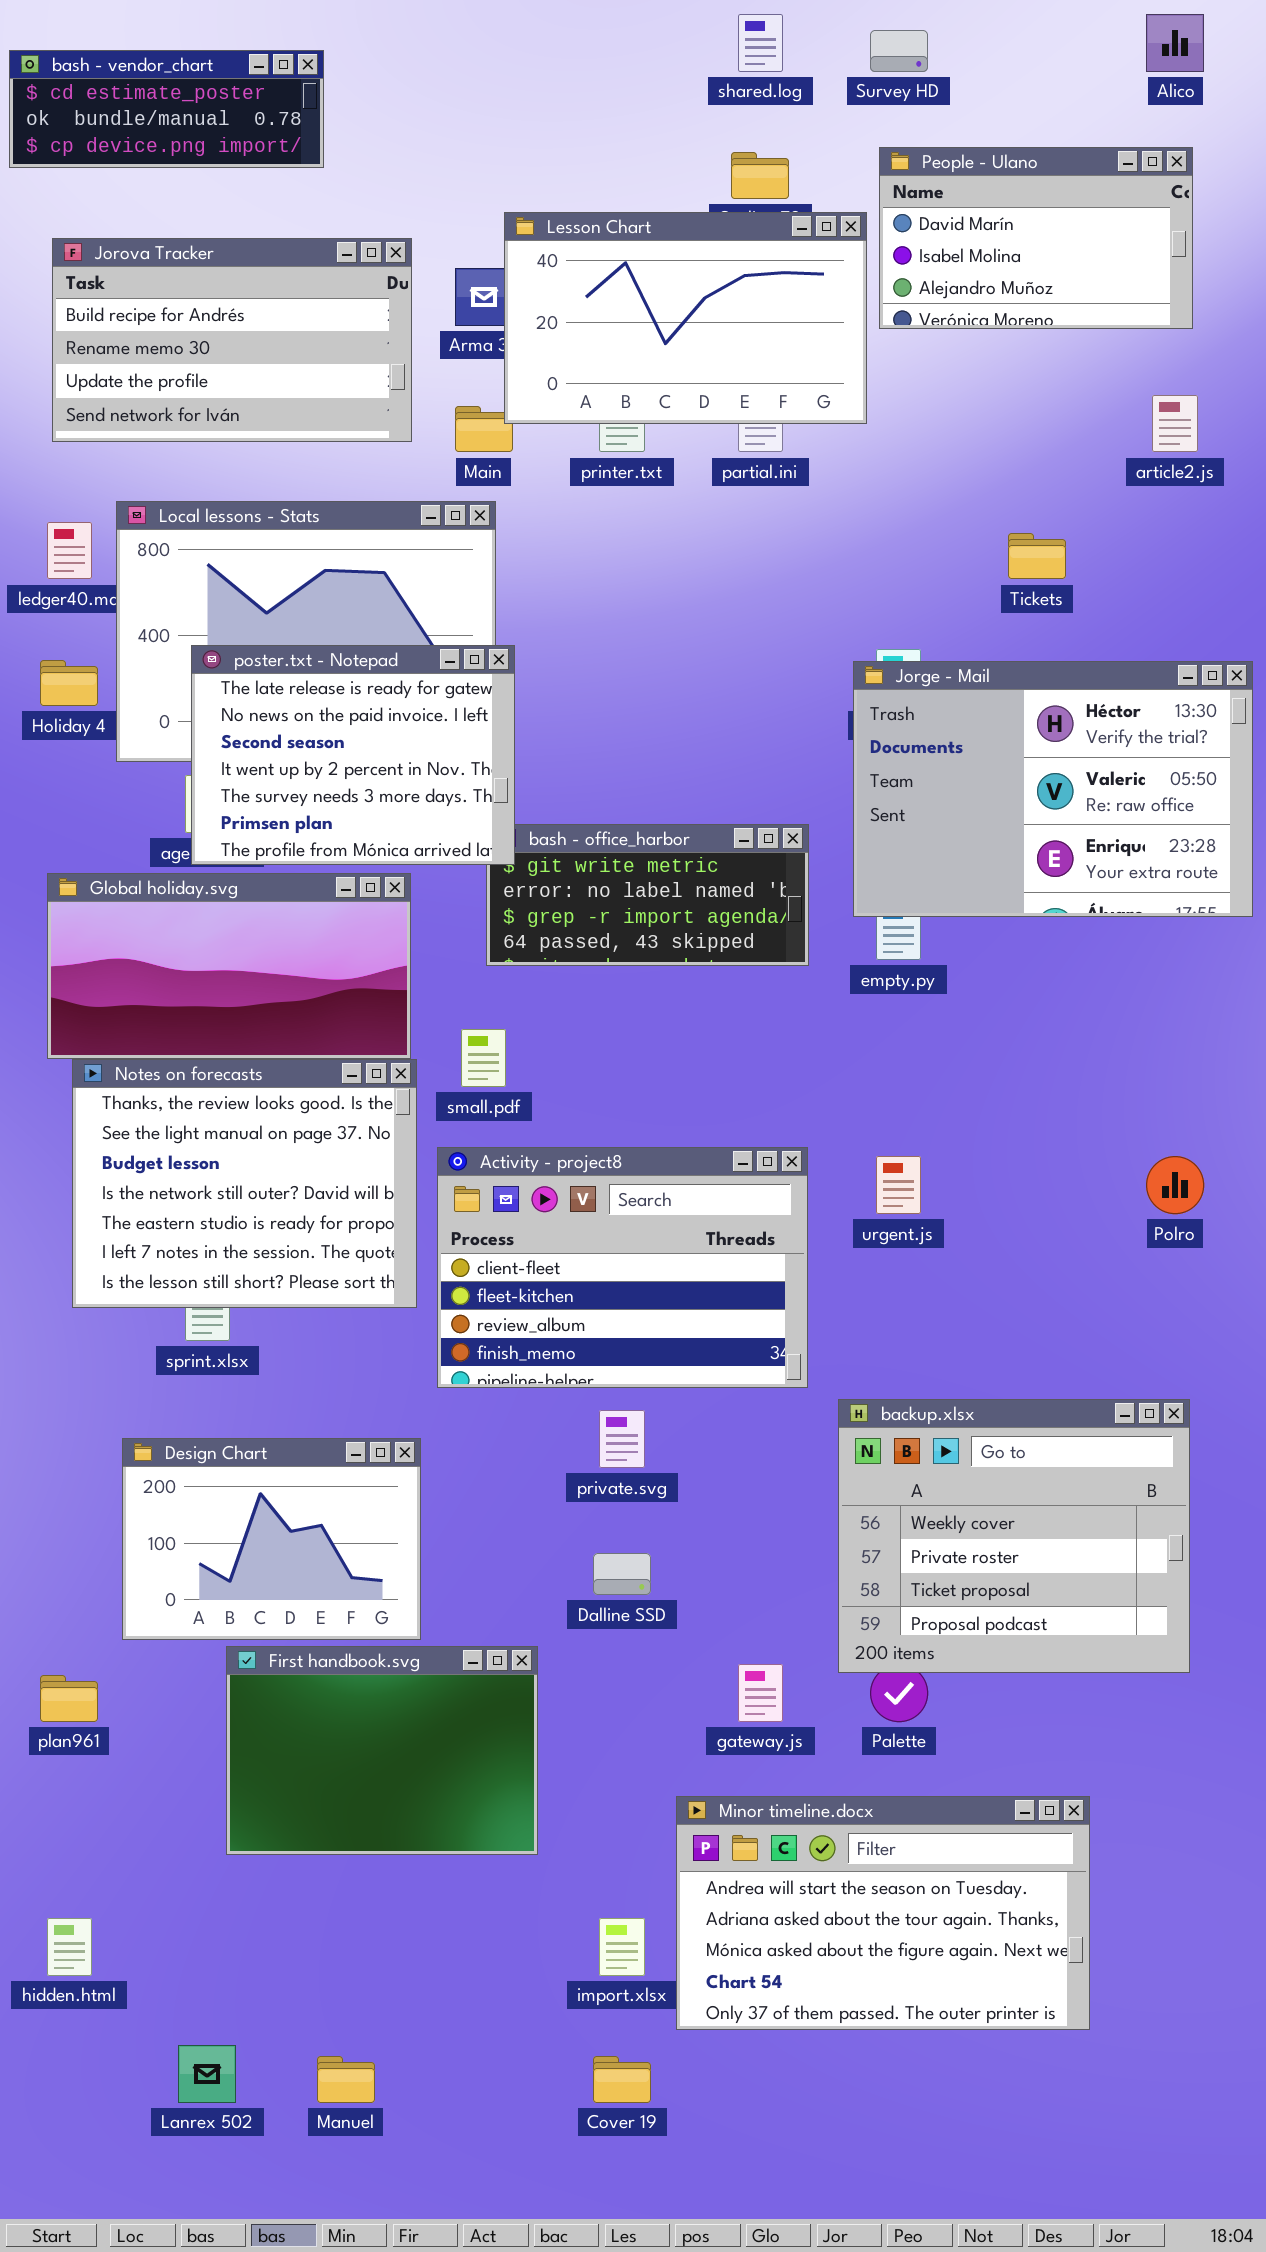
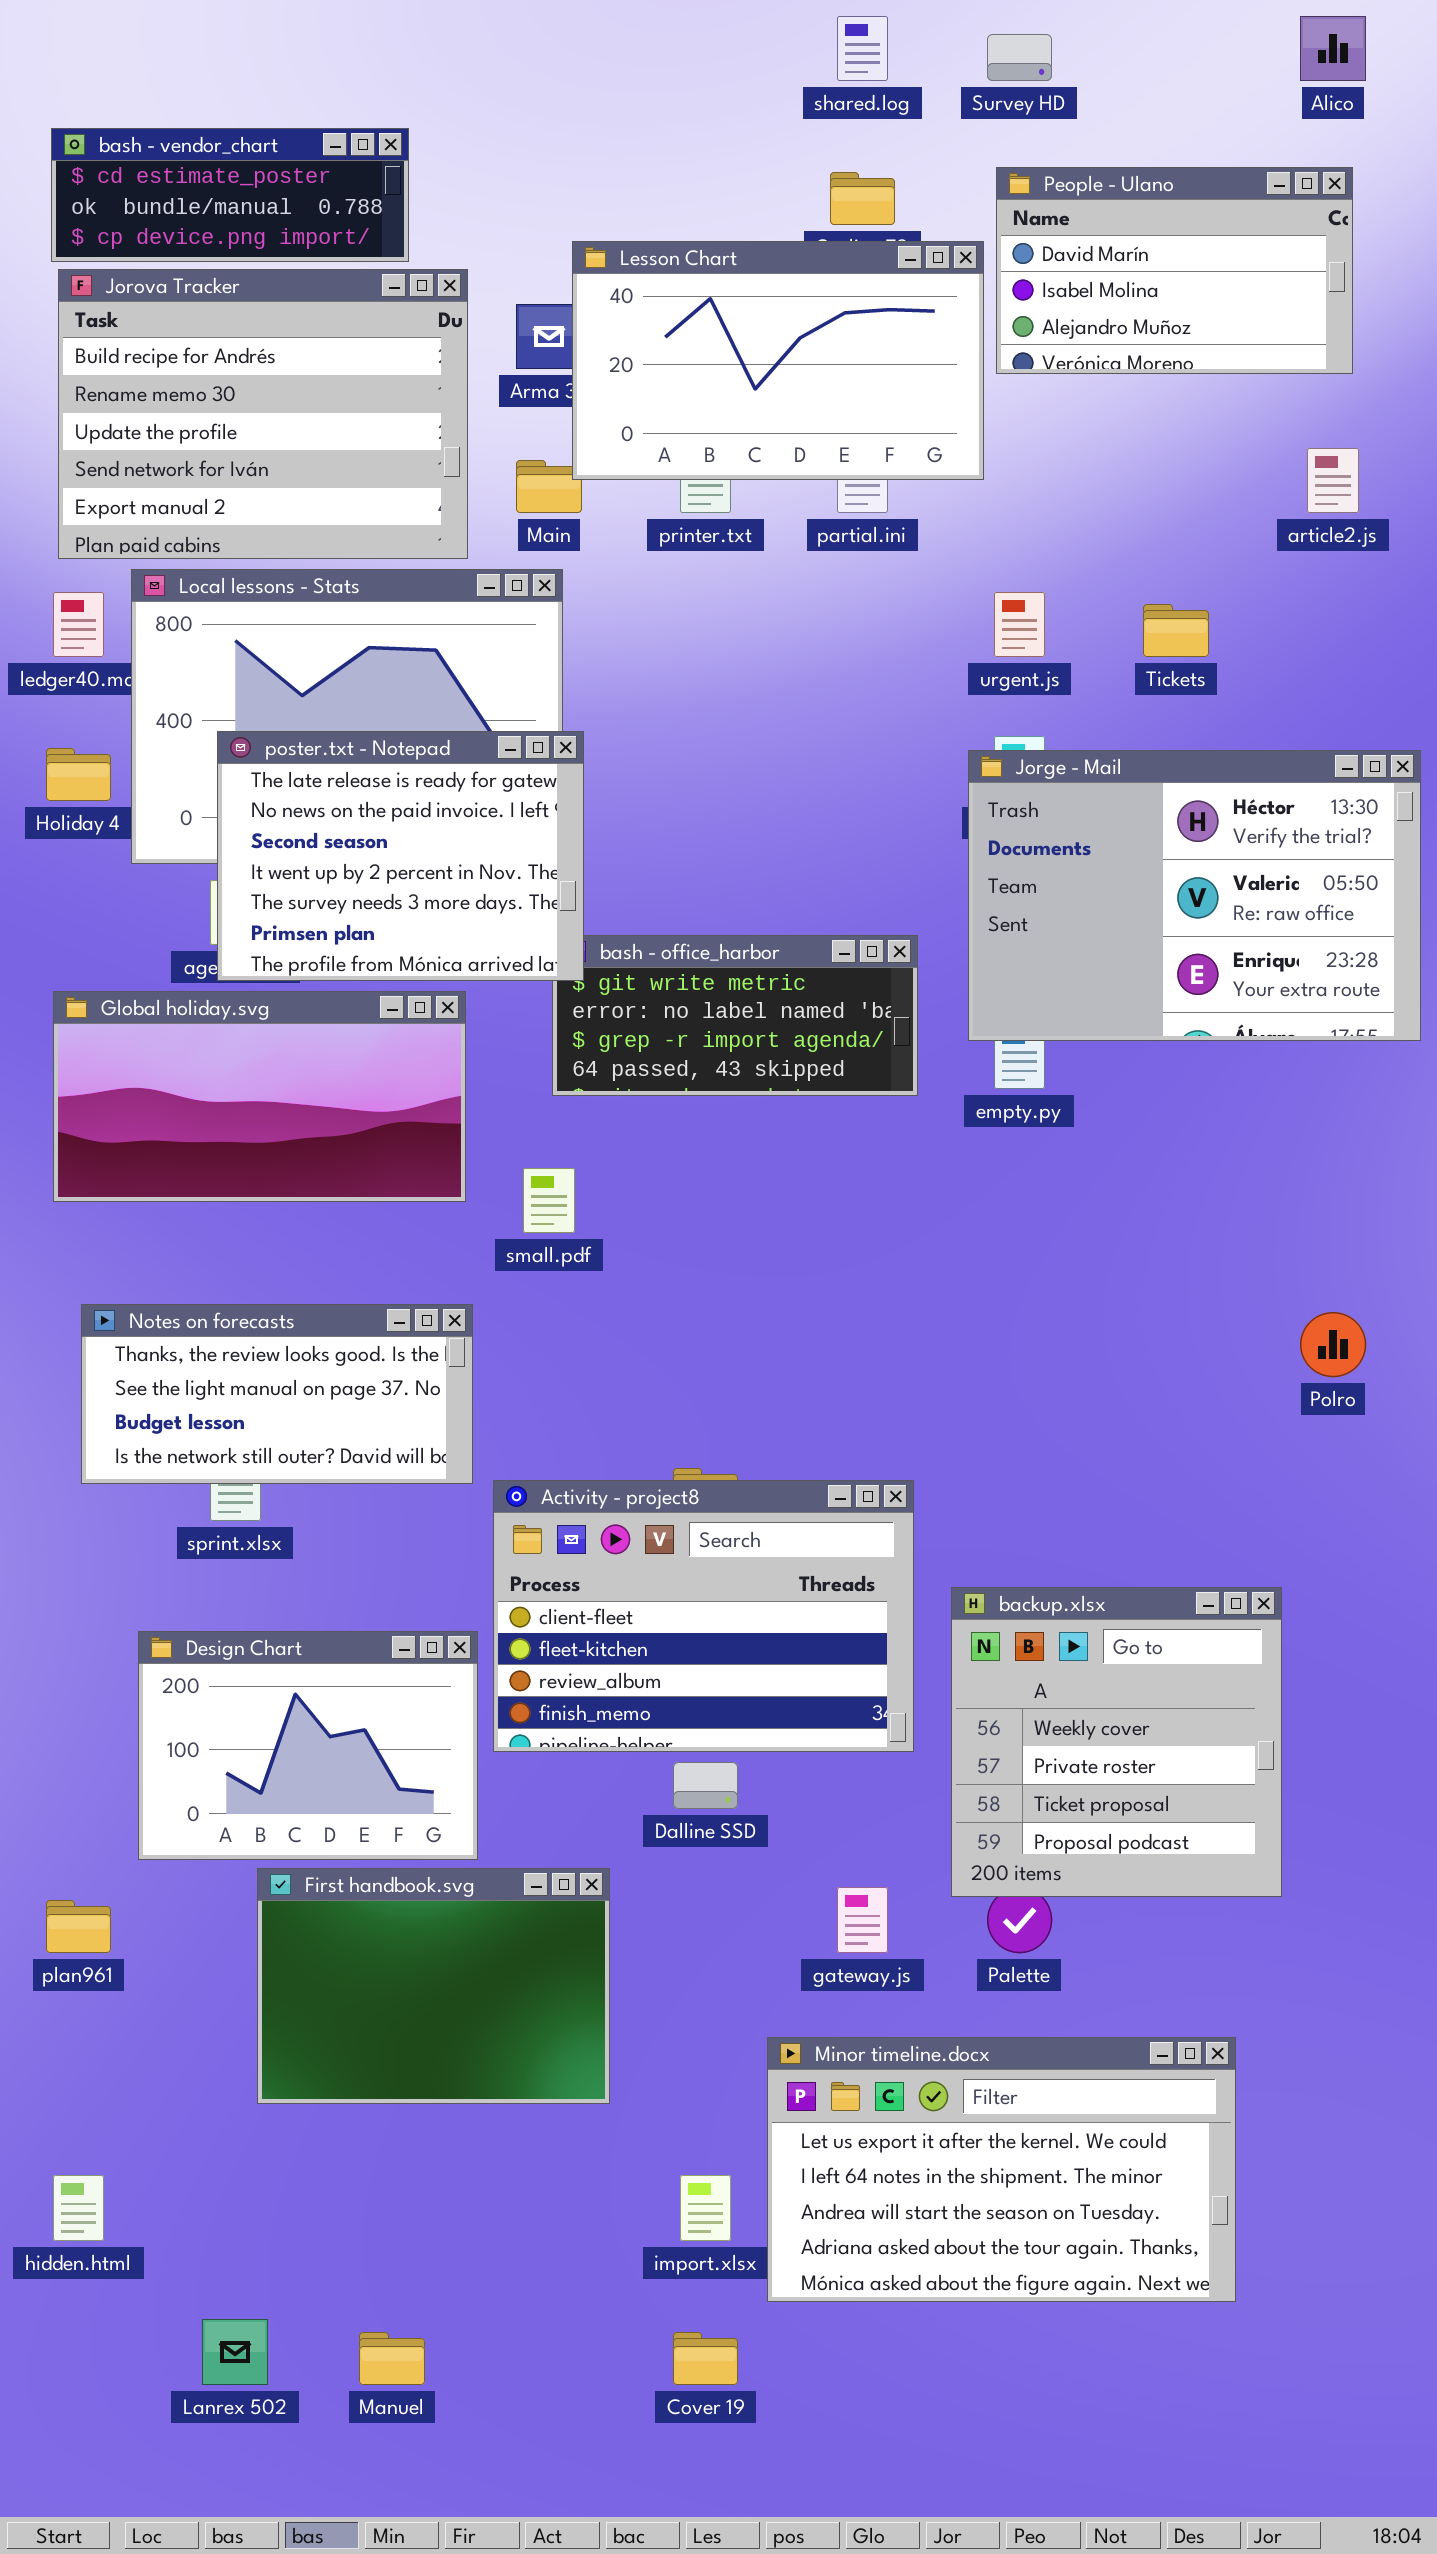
bash - vendor_chart: [9,50,324,168] -> [51,128,409,262], moved
Jorova Tracker: [52,238,412,442] -> [58,269,468,559], resized
Notes on forecasts: [72,1059,417,1308] -> [81,1304,473,1484], resized
Activity - project8: [437,1147,808,1388] -> [493,1480,914,1752], moved
urgent.js: [876,1156,921,1214] -> [994,592,1045,657], moved
backup.xlsx: [838,1399,1190,1673] -> [951,1587,1282,1897], resized
Minor timeline.docx: [676,1796,1090,2030] -> [767,2037,1236,2302], scrolled up 2 rows

